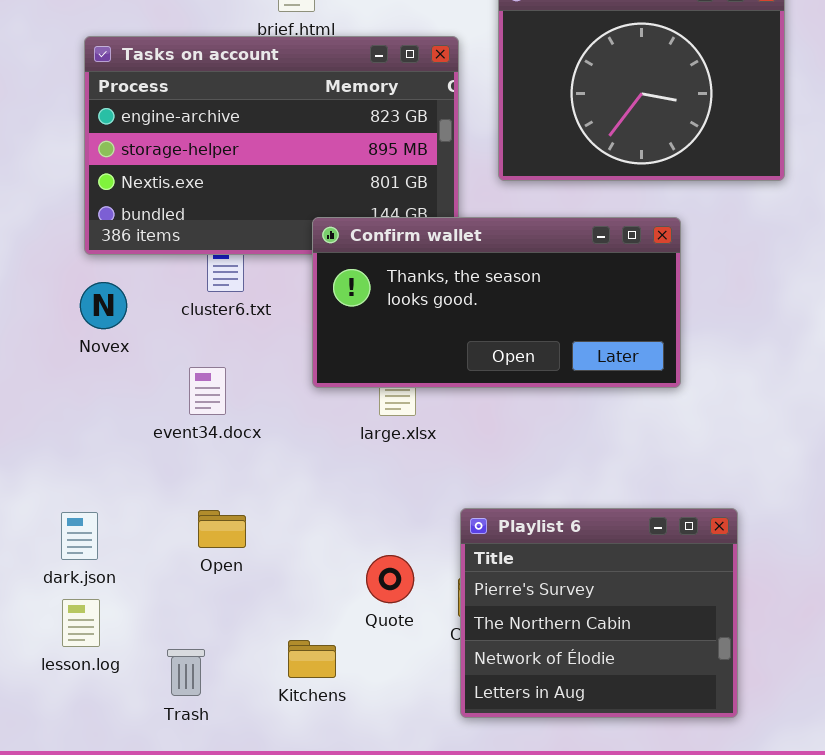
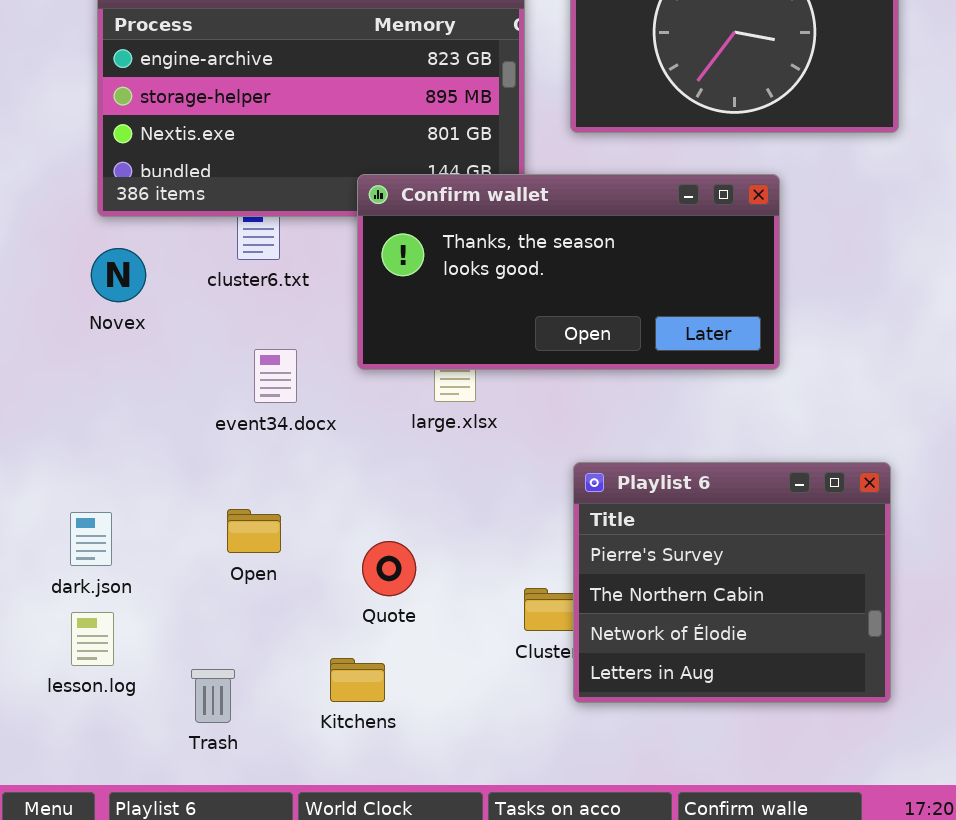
event34.docx: [189,367,226,415] -> [254,349,297,403], moved
Playlist 6: [460,508,738,718] -> [573,462,891,703], moved
Quote: [366,555,414,603] -> [362,541,416,596], moved

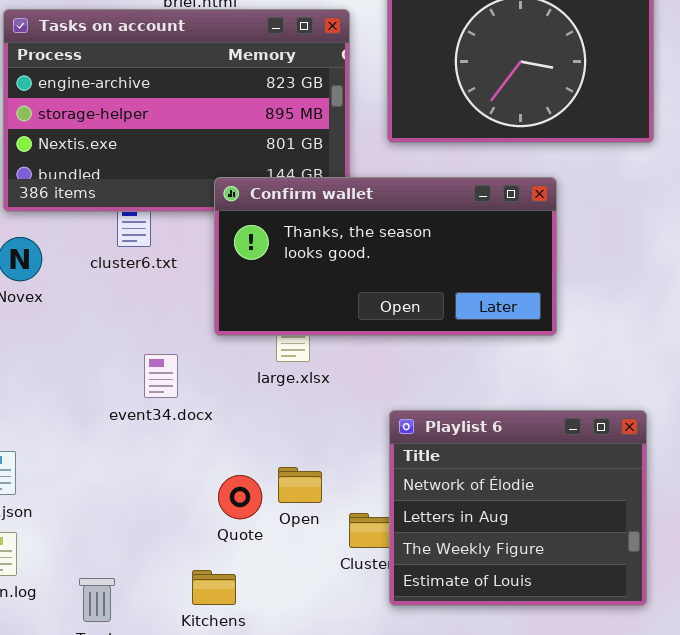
event34.docx: [254,349,297,403] -> [144,354,178,398], moved
Playlist 6: [573,462,891,703] -> [389,410,647,606], scrolled down 2 rows
Open: [227,509,281,553] -> [278,467,322,503], moved

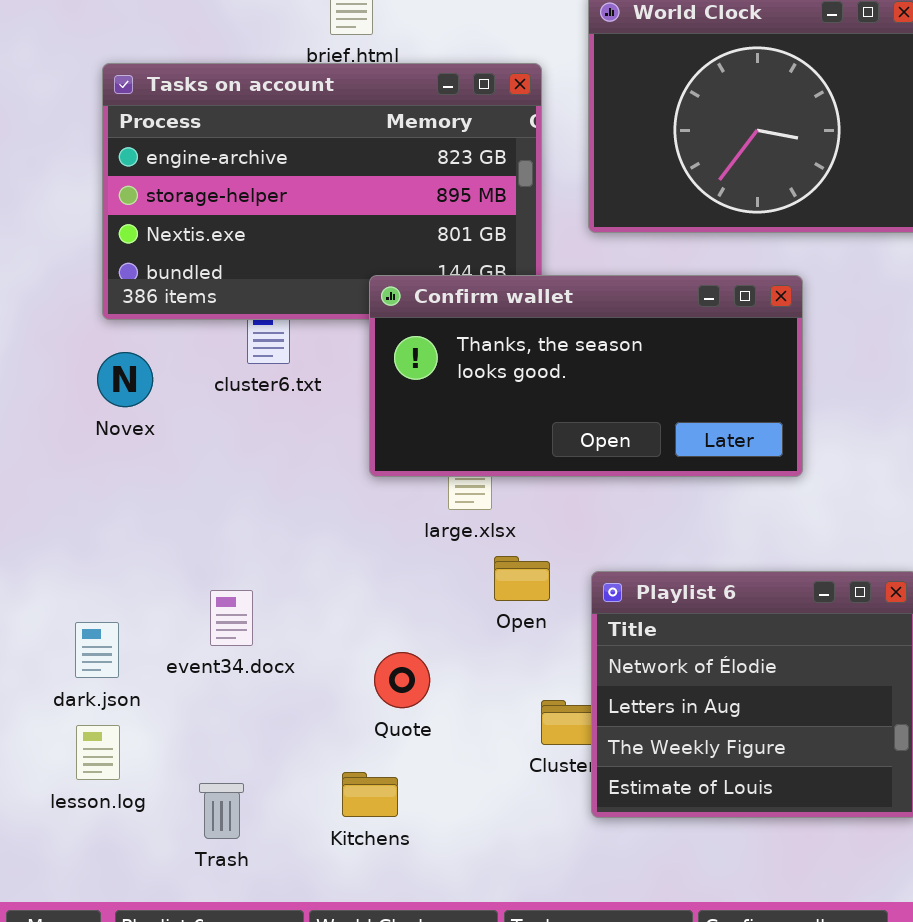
event34.docx: [144,354,178,398] -> [210,590,253,646], moved
Open: [278,467,322,503] -> [494,556,550,601], moved

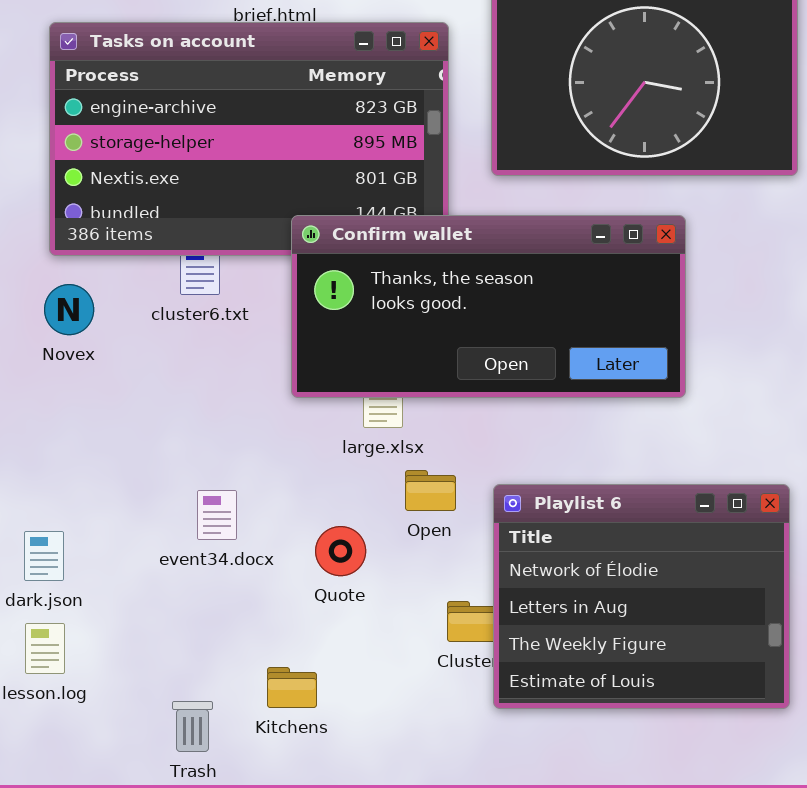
event34.docx: [210,590,253,646] -> [197,490,237,540], moved
Quote: [374,652,430,708] -> [315,526,366,576], moved
Trash: [199,783,244,839] -> [172,701,213,752], moved

